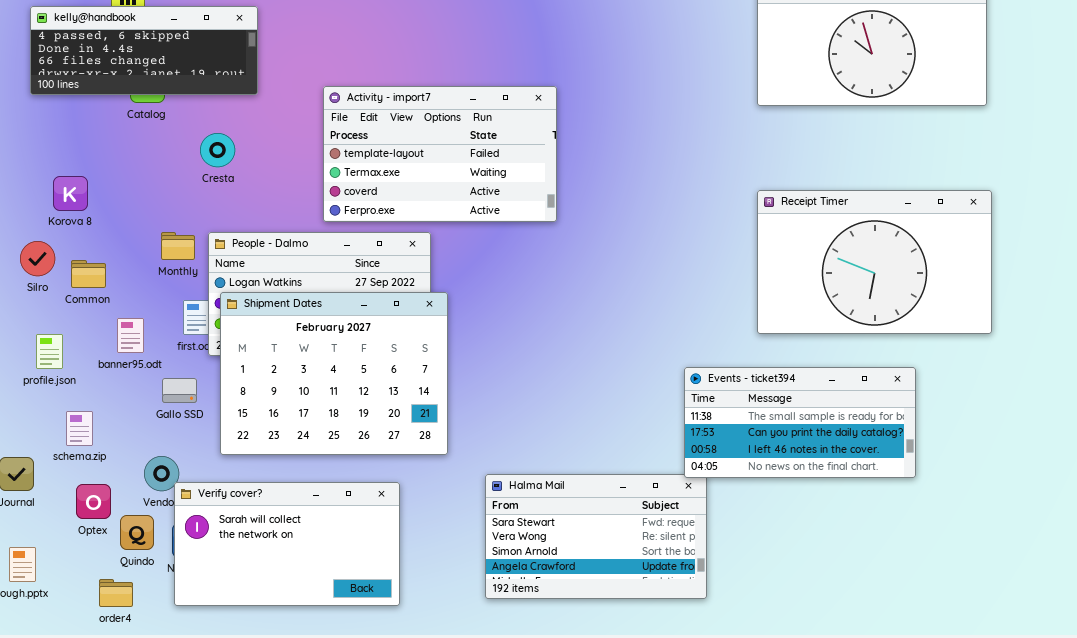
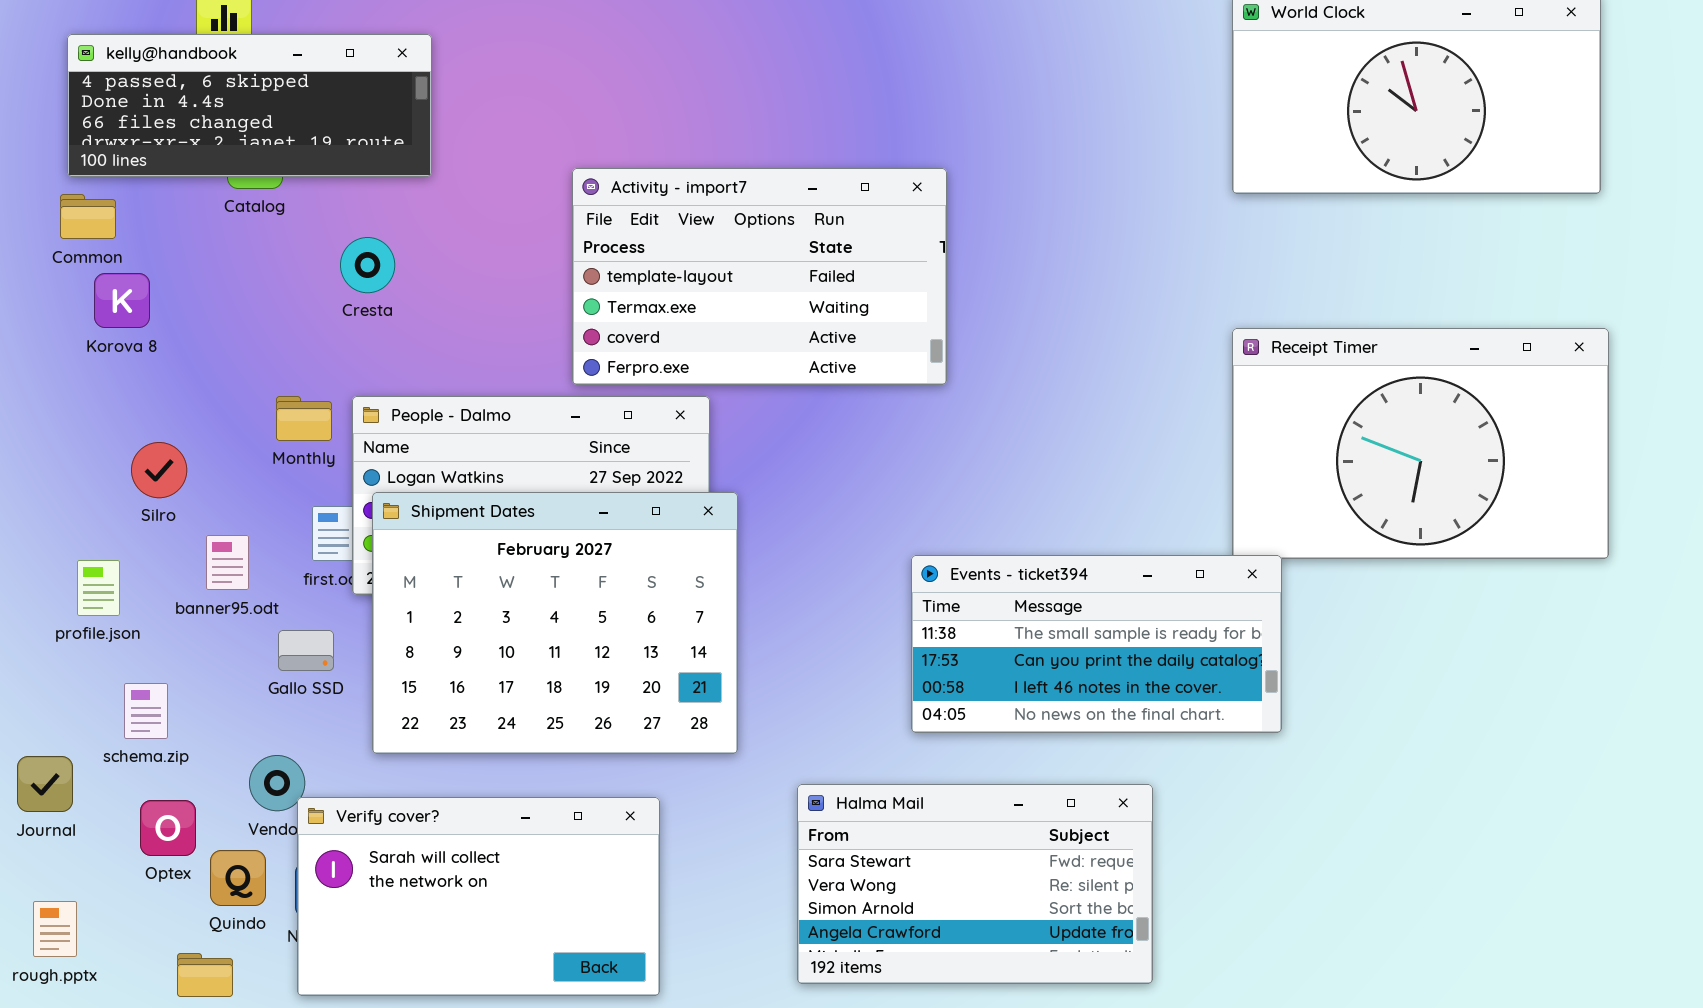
Activity - import7: [323,86,557,222] -> [572,168,947,385], moved
Korova 8: [53,176,88,211] -> [94,273,150,328], moved
Silro: [20,241,55,276] -> [131,442,187,498], moved
Common: [71,260,106,288] -> [60,194,116,239], moved
Events - ticket394: [684,367,916,478] -> [911,555,1282,733], moved

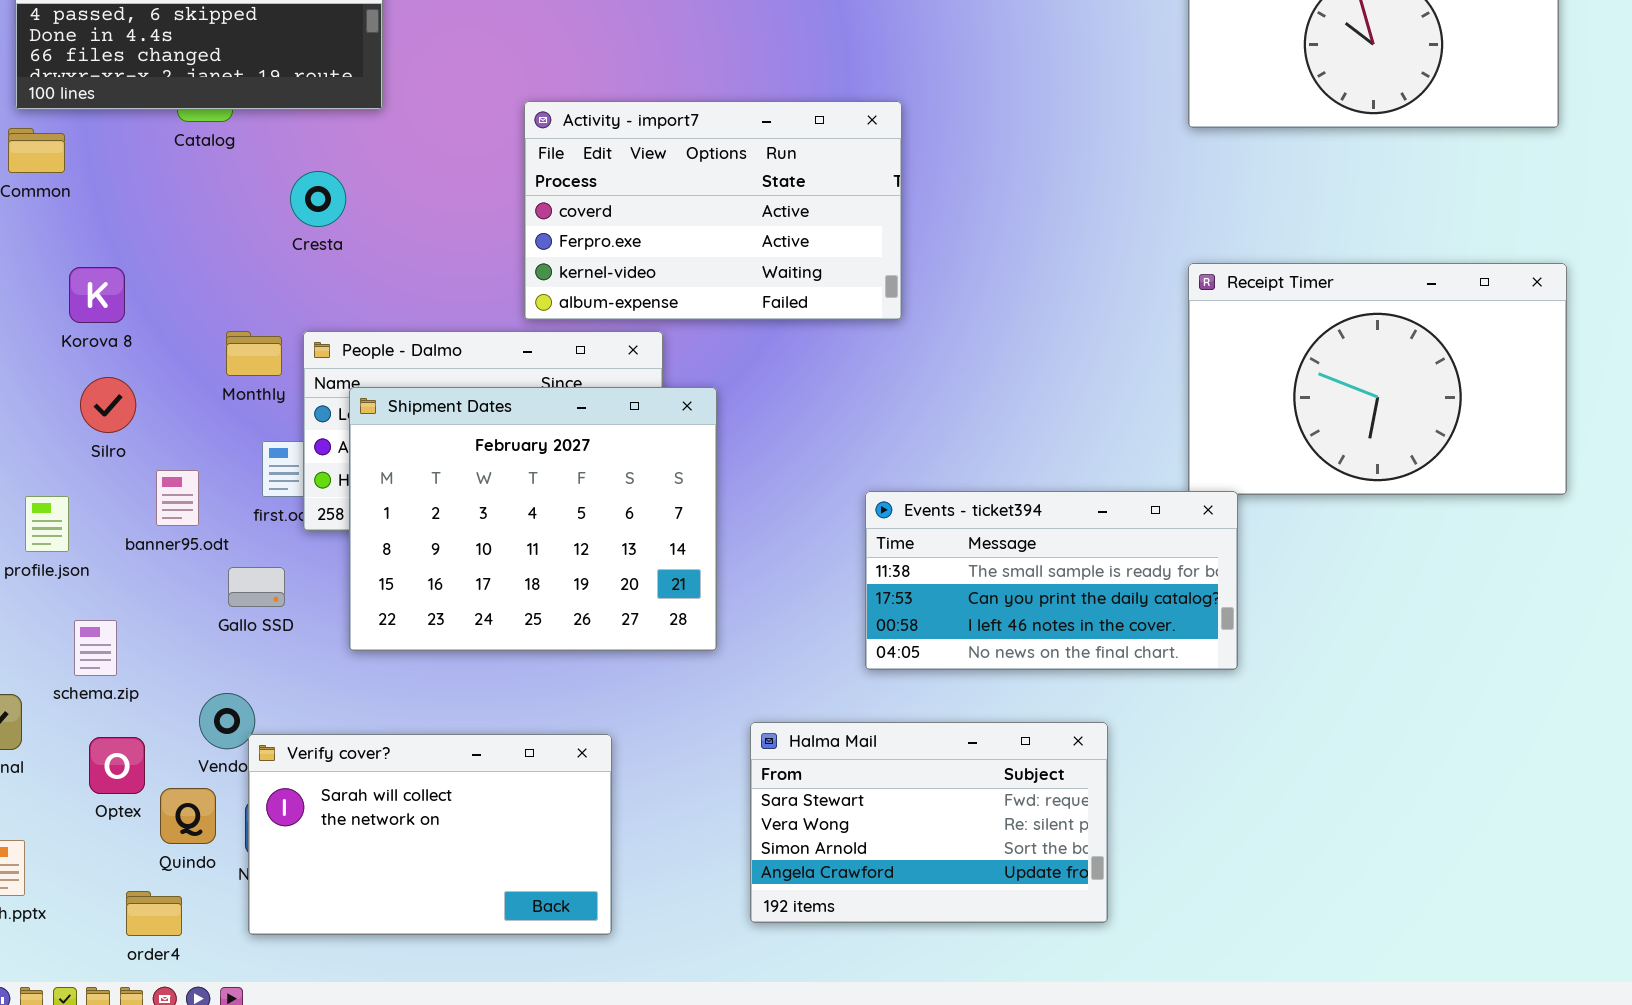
Activity - import7: [572,168,947,385] -> [524,101,902,320], scrolled down 2 rows
Korova 8: [94,273,150,328] -> [69,267,125,323], moved
Shipment Dates: [372,492,738,754] -> [349,387,717,651], moved

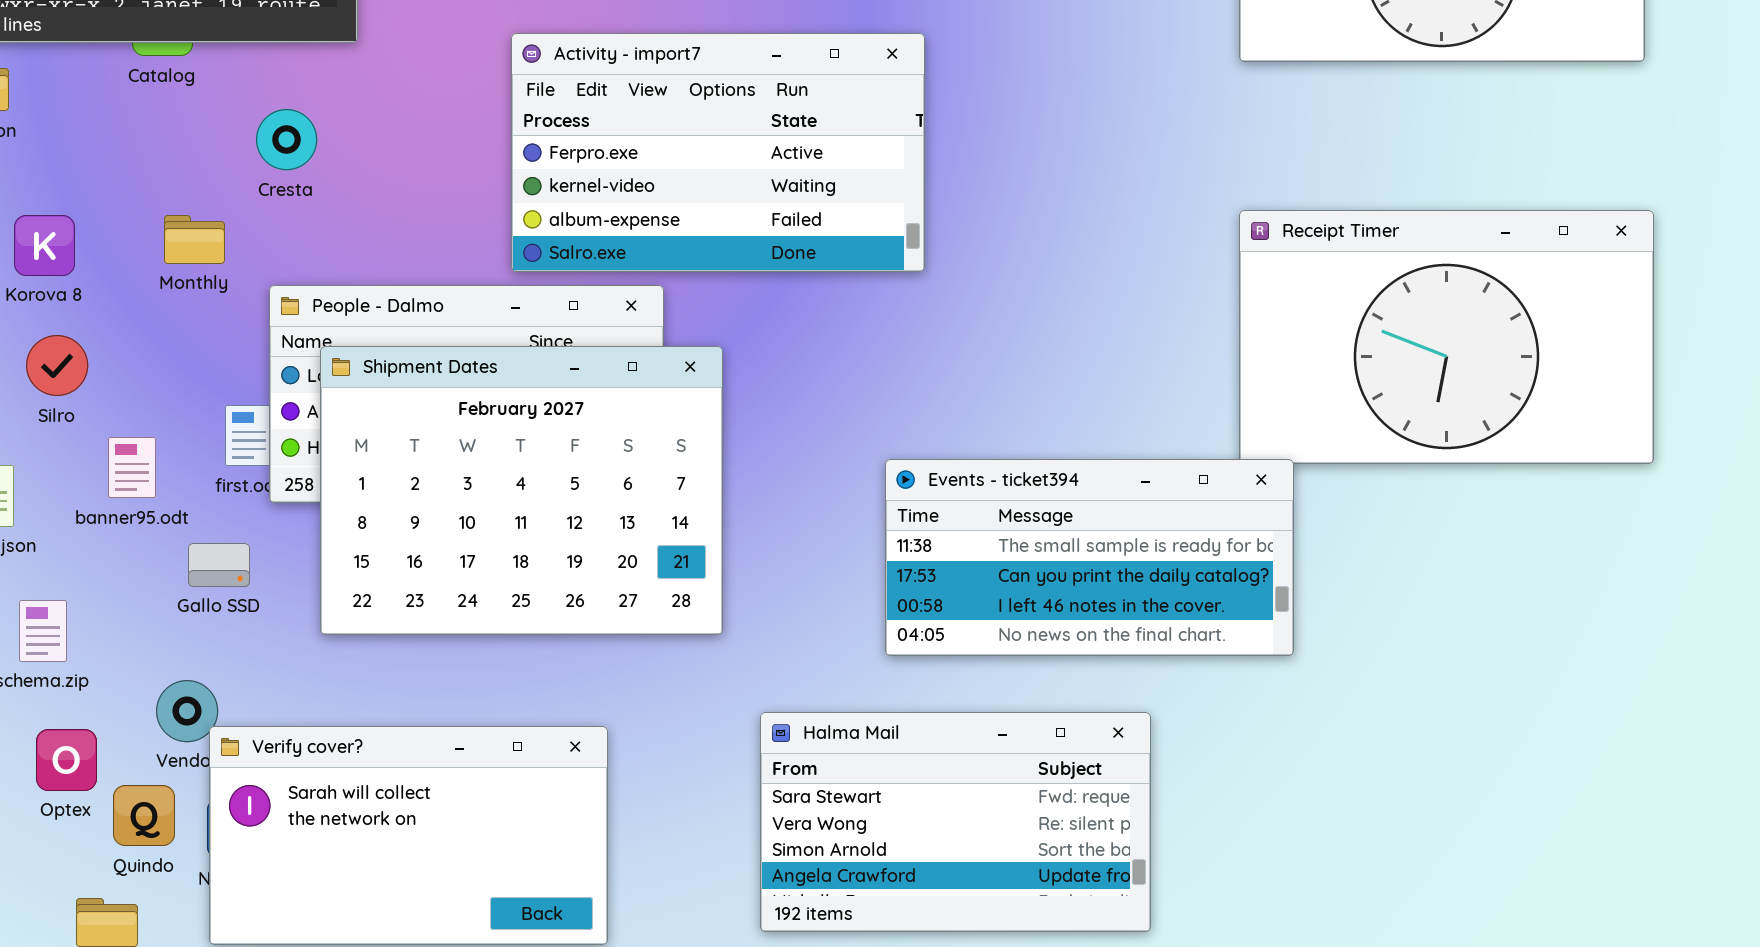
Activity - import7: [524,101,902,320] -> [511,33,925,272], scrolled down 1 row
Monthly: [226,331,282,376] -> [164,215,225,264], moved

